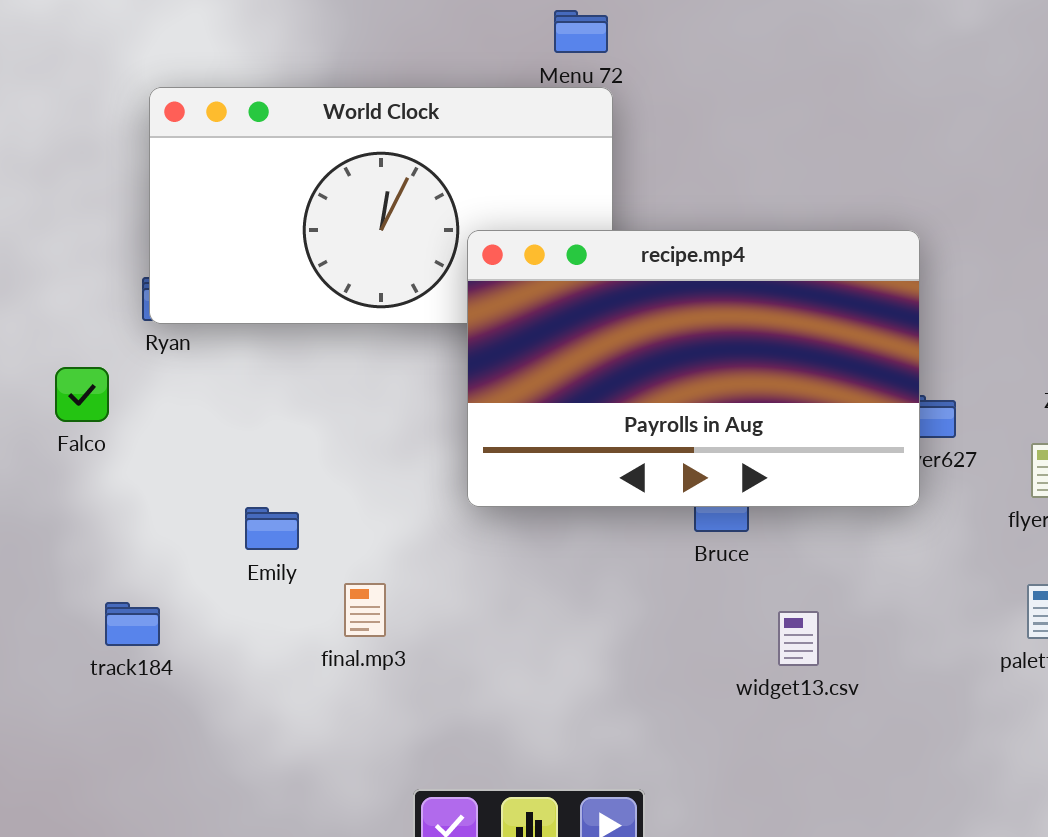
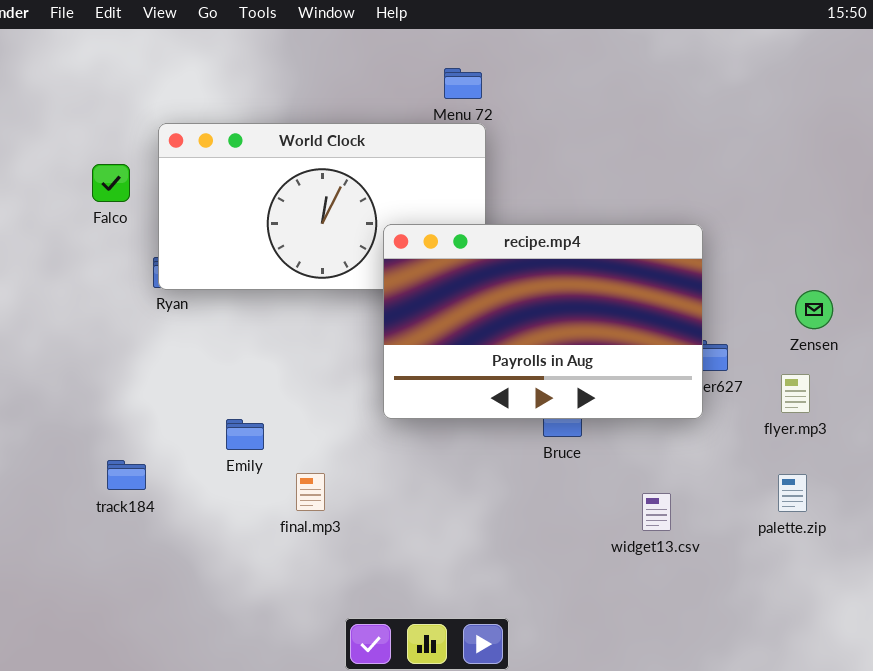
Falco: [55,367,109,422] -> [92,164,130,202], moved
track184: [105,602,160,646] -> [107,460,146,490], moved
widget13.csv: [778,611,819,666] -> [642,493,671,531], moved

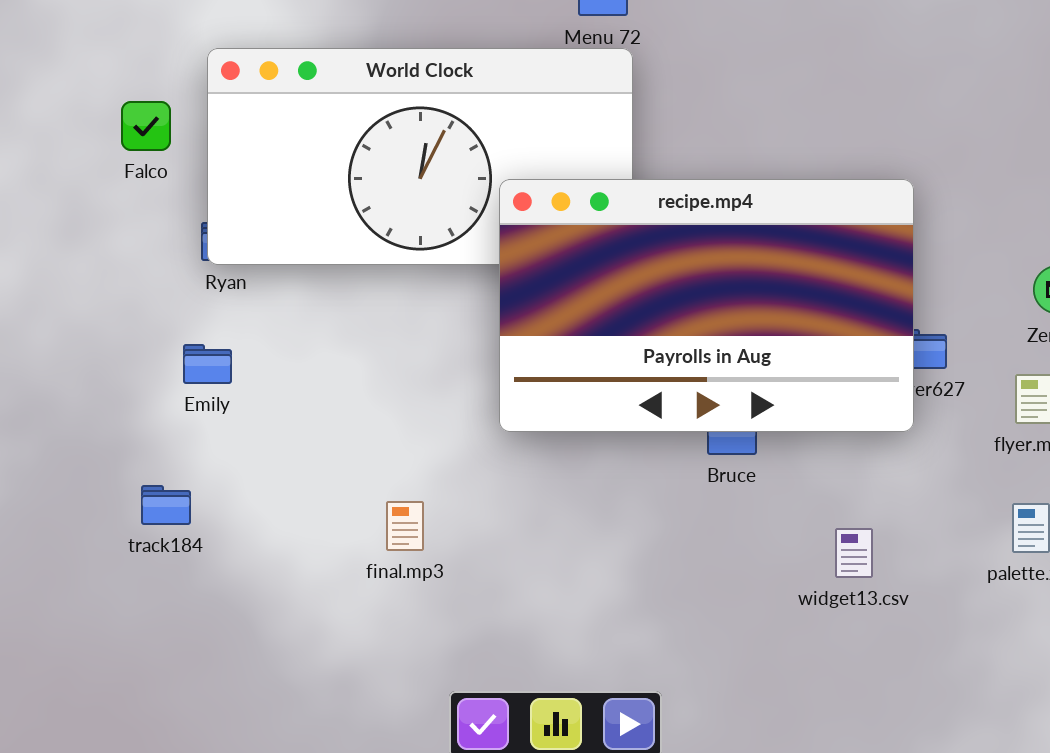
Emily: [226,419,264,450] -> [183,344,232,384], moved

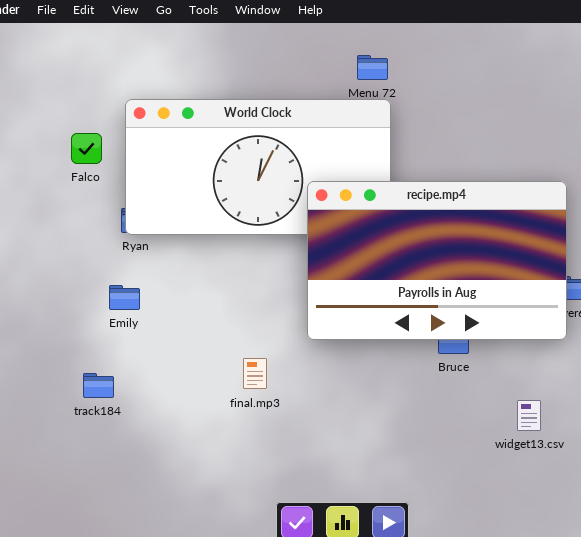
final.mp3: [386,501,424,551] -> [243,358,267,389], moved

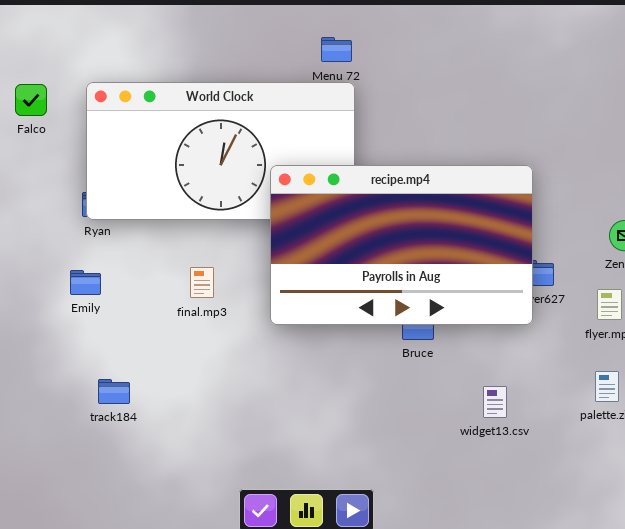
Falco: [71,133,102,164] -> [15,84,47,116], moved
final.mp3: [243,358,267,389] -> [190,267,214,298], moved
track184: [83,373,114,398] -> [98,379,130,404], moved

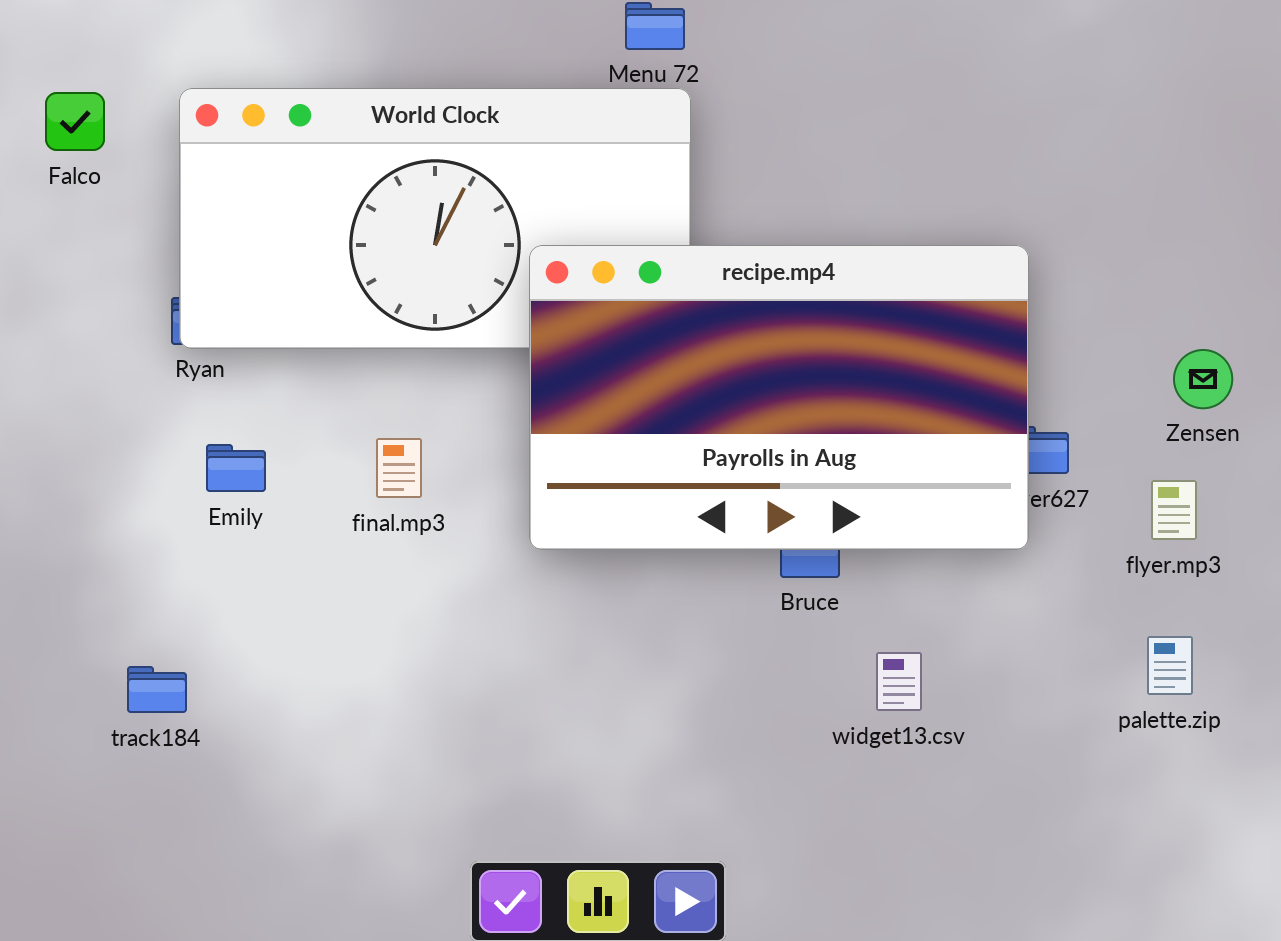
Emily: [70,270,101,295] -> [206,444,266,492], moved
track184: [98,379,130,404] -> [127,666,187,713], moved
widget13.csv: [483,386,507,418] -> [876,652,922,711], moved

